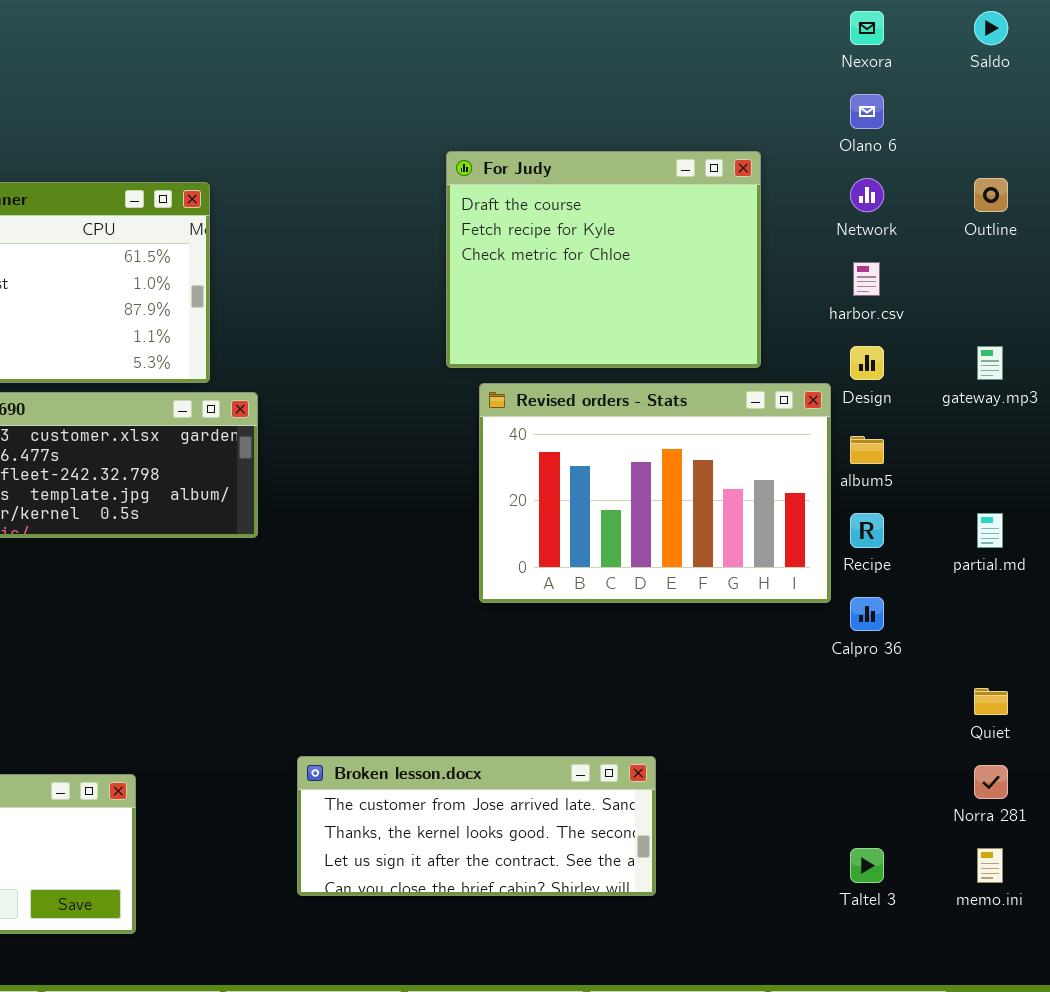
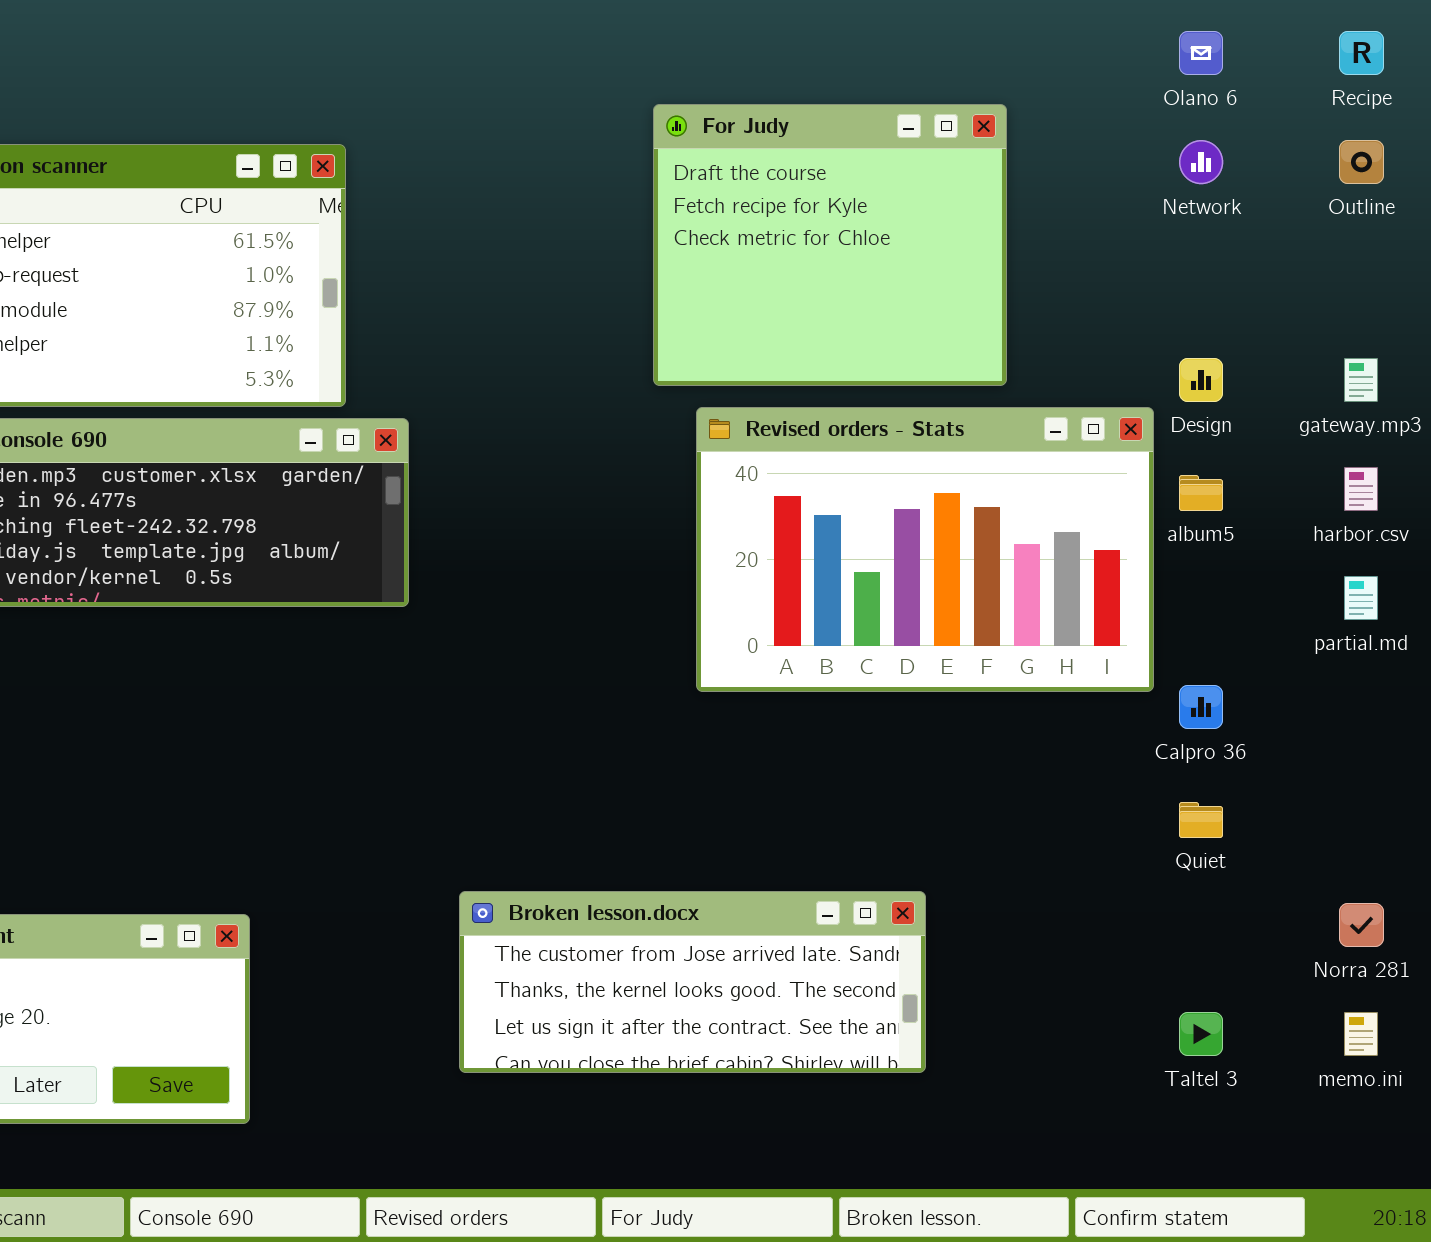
For Judy: [446,151,761,368] -> [653,104,1007,386], resized
harbor.csv: [853,262,880,296] -> [1344,467,1378,511], moved
Recipe: [850,513,884,548] -> [1339,31,1384,75], moved
Quiet: [974,688,1008,715] -> [1179,802,1223,838], moved

